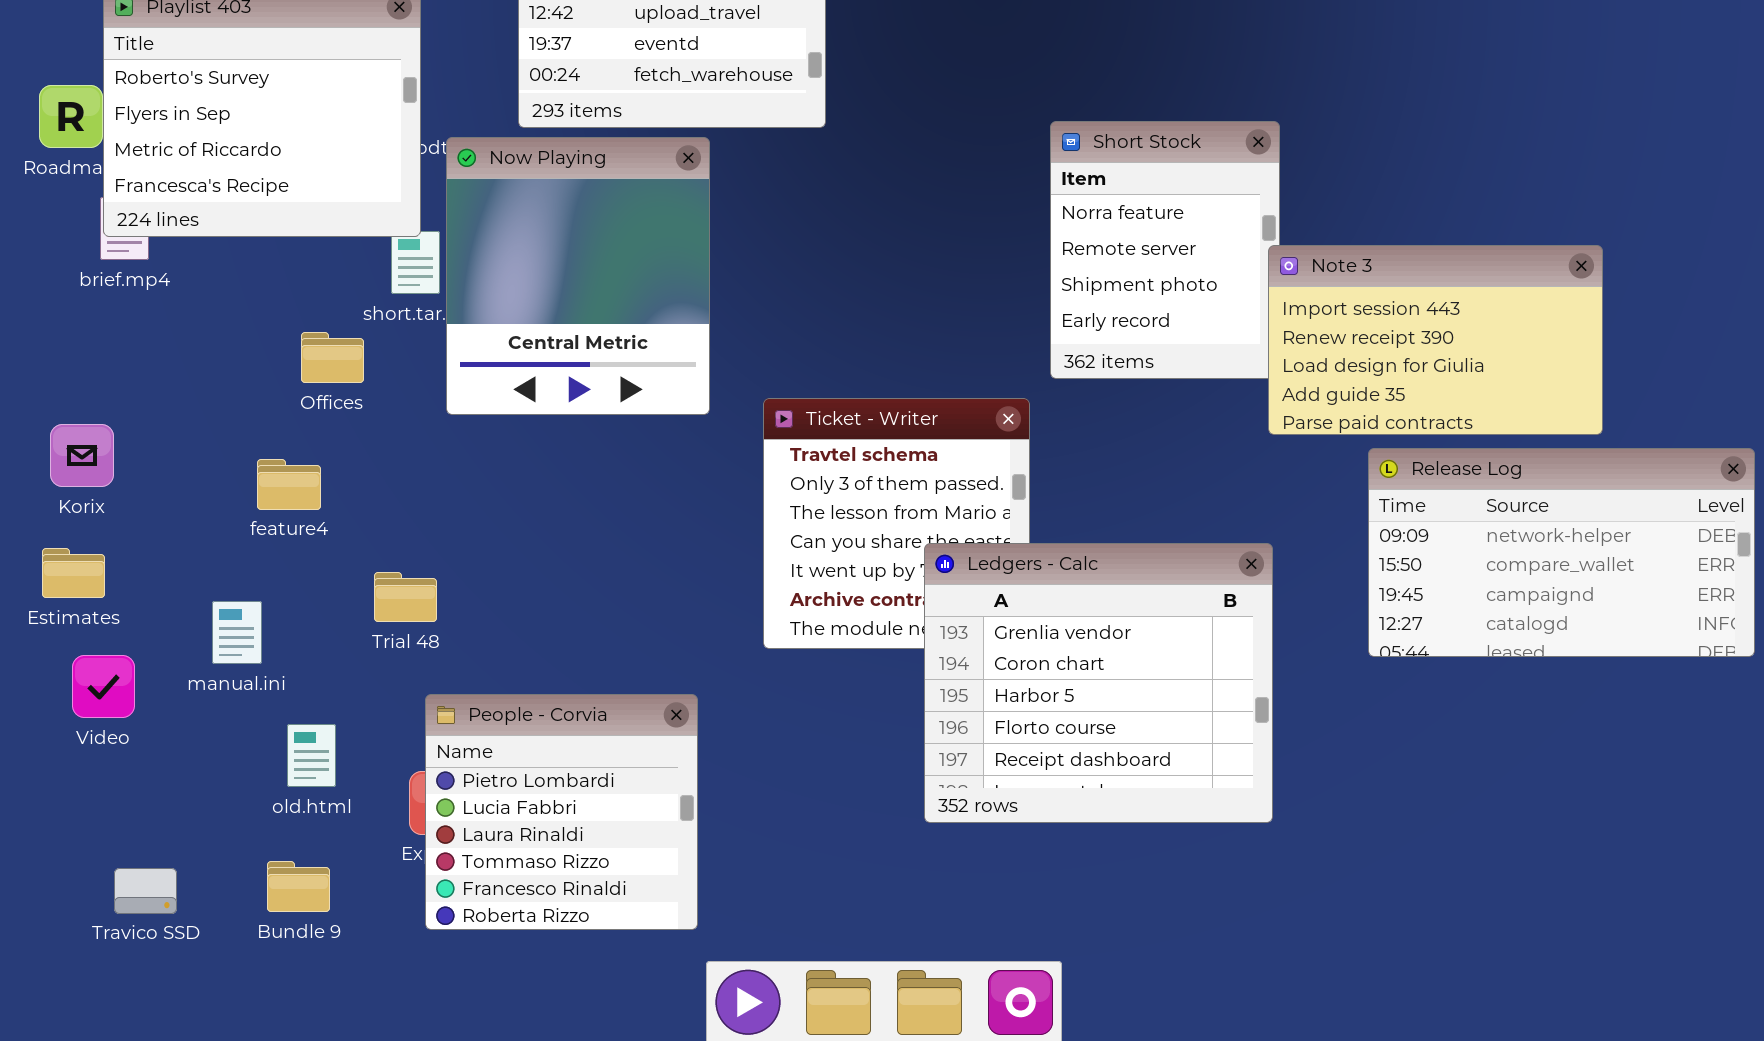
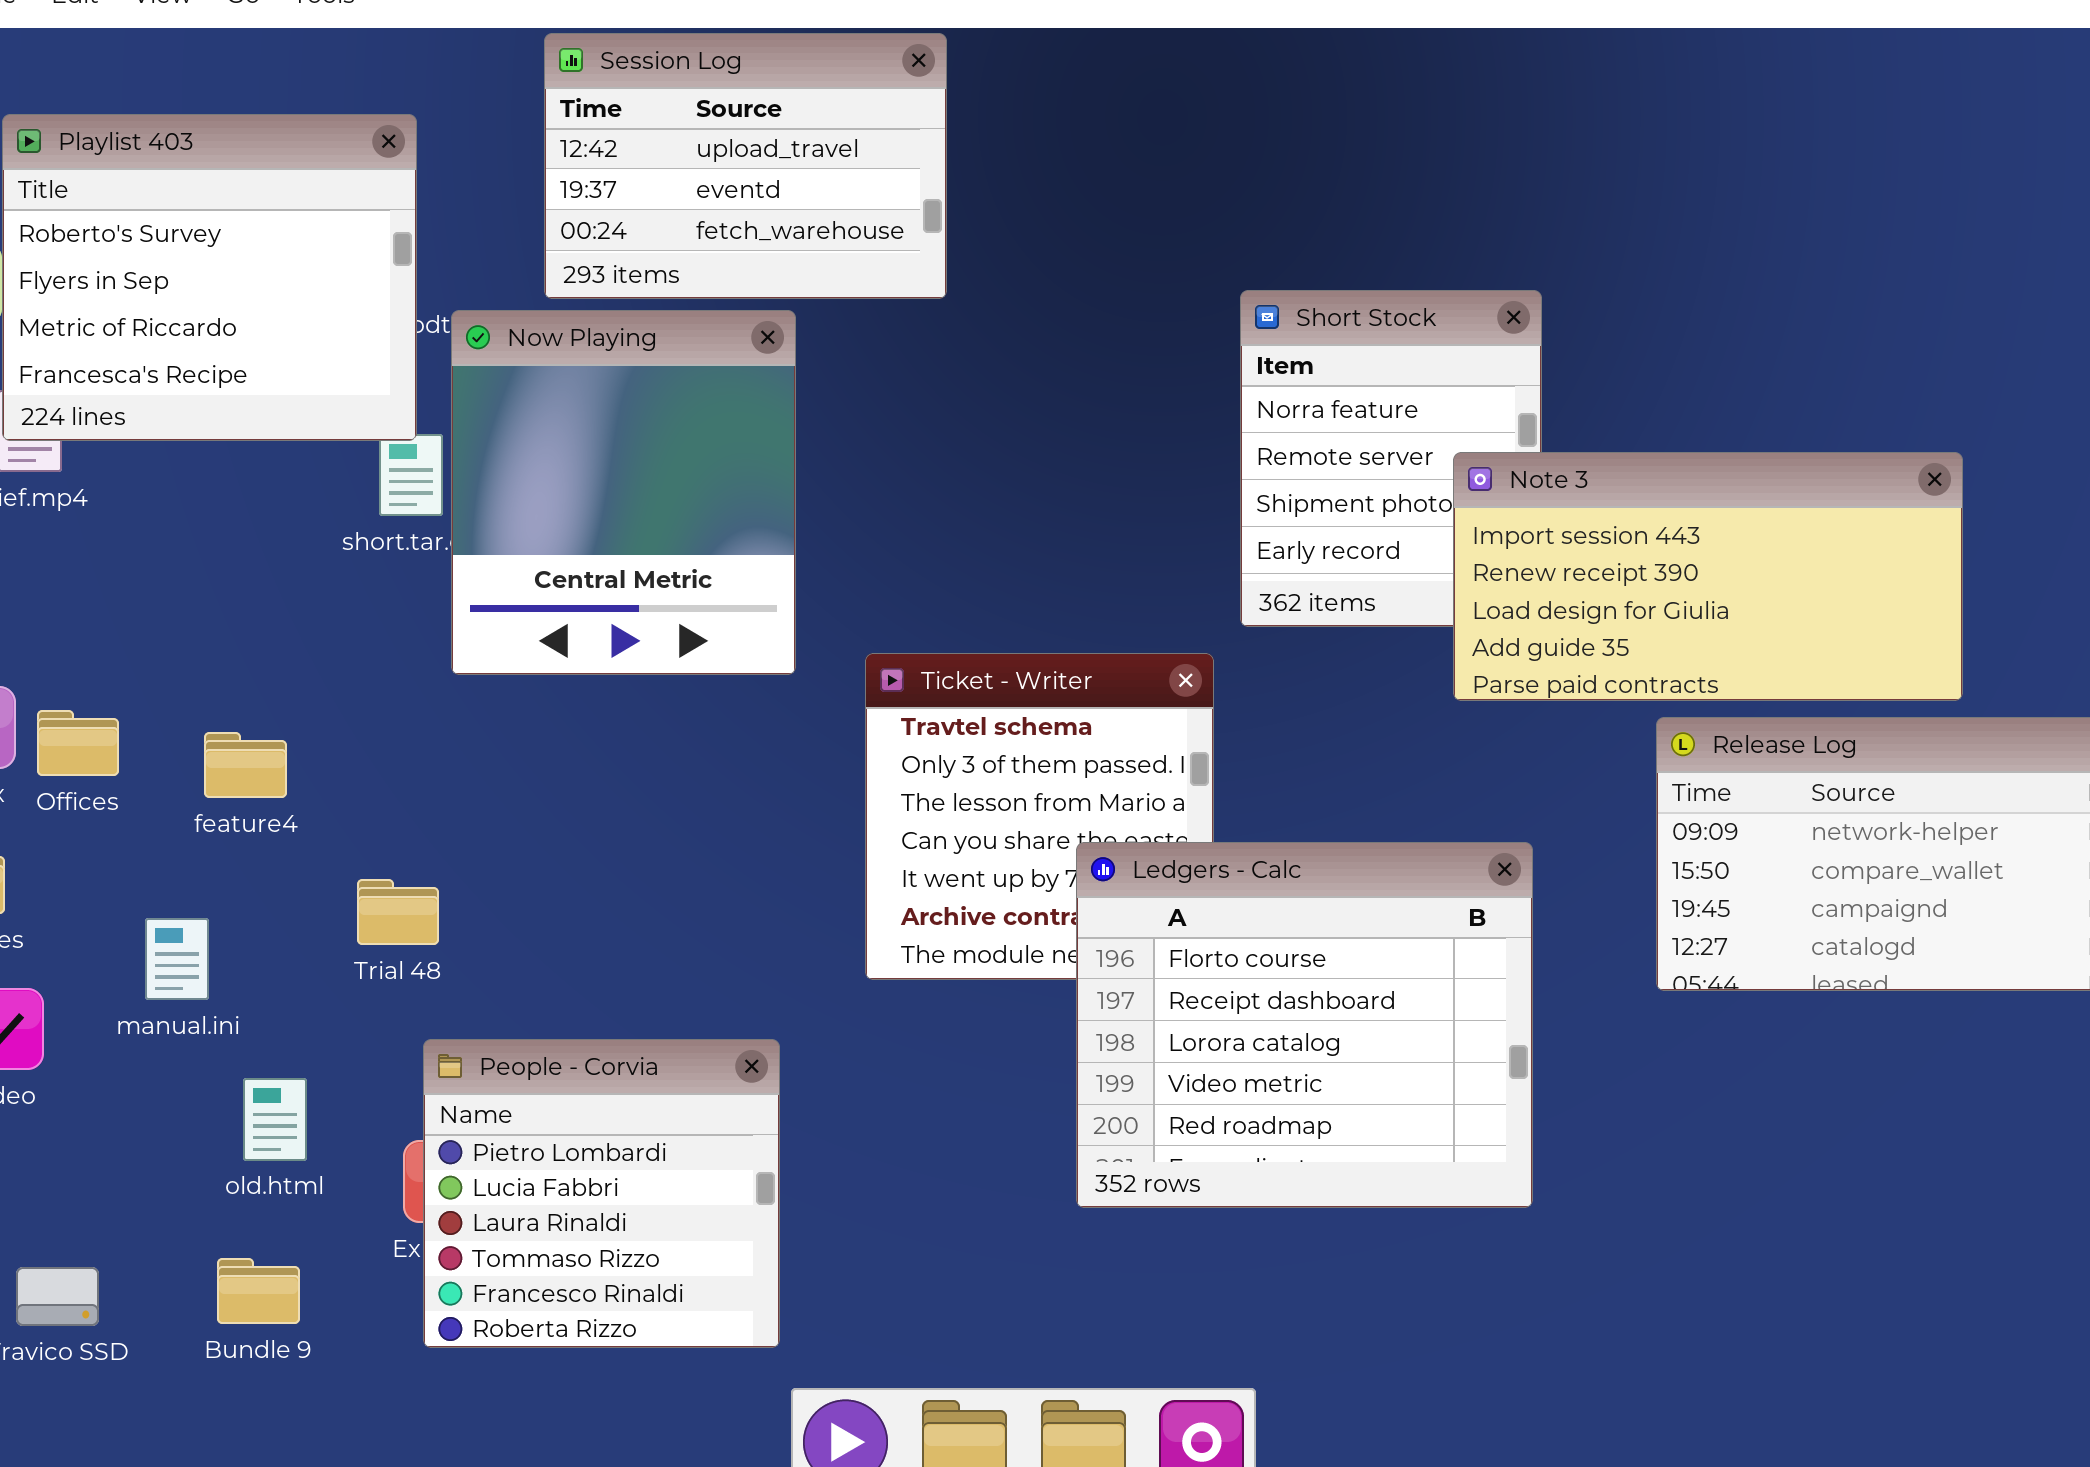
Note 3: [1268,245,1603,435] -> [1453,452,1963,701], resized
Offices: [301,332,364,383] -> [37,710,119,776], moved
Ledgers - Calc: [924,543,1273,823] -> [1076,842,1533,1208], scrolled down 3 rows

